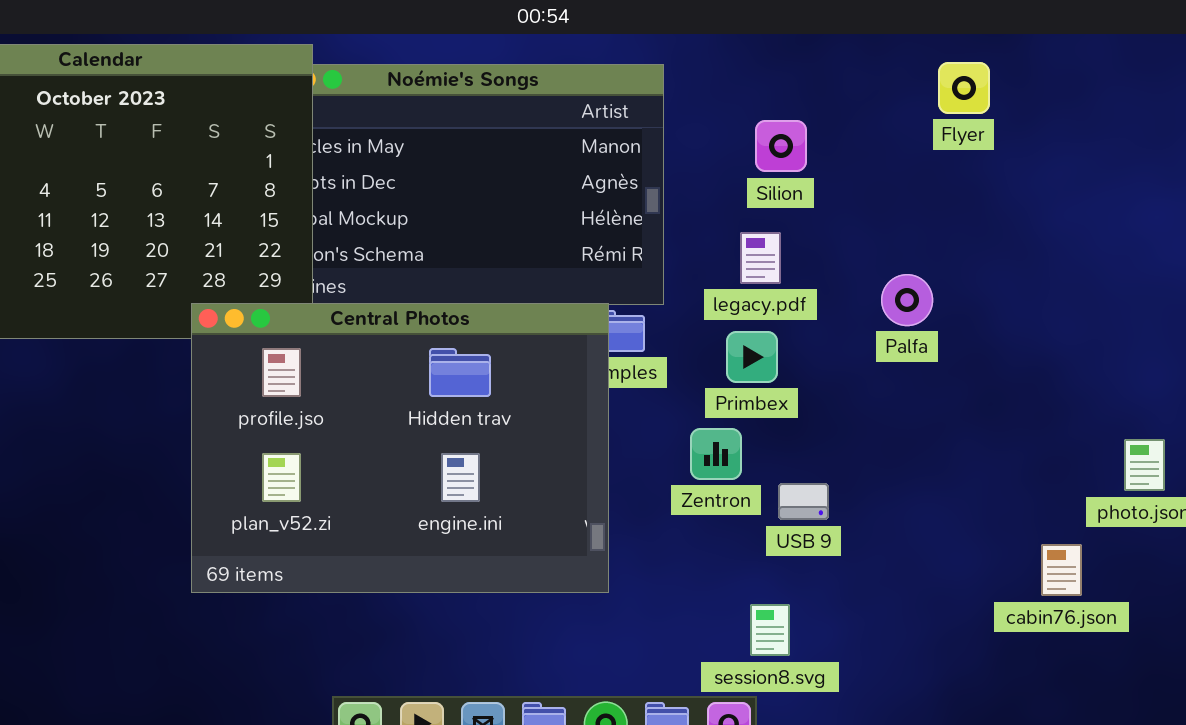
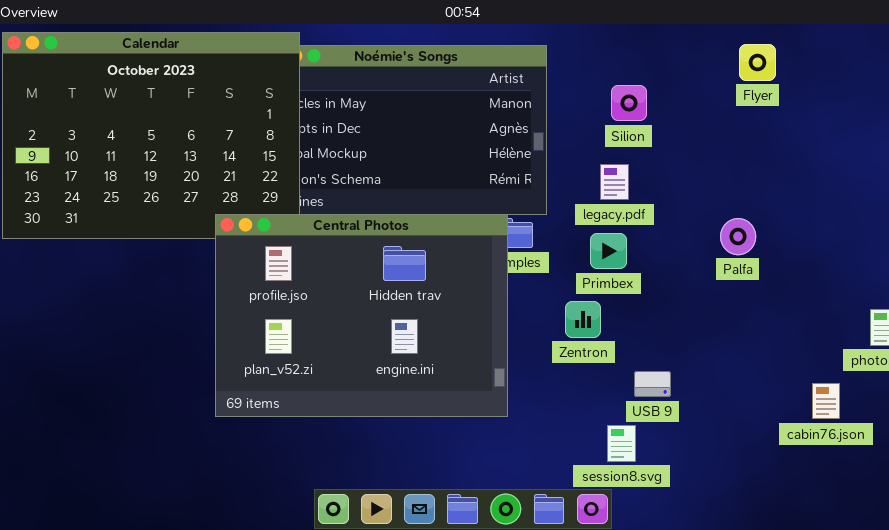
Palfa: [881,274,933,326] -> [720,218,756,255], moved
USB 9: [778,483,829,520] -> [634,371,671,397], moved

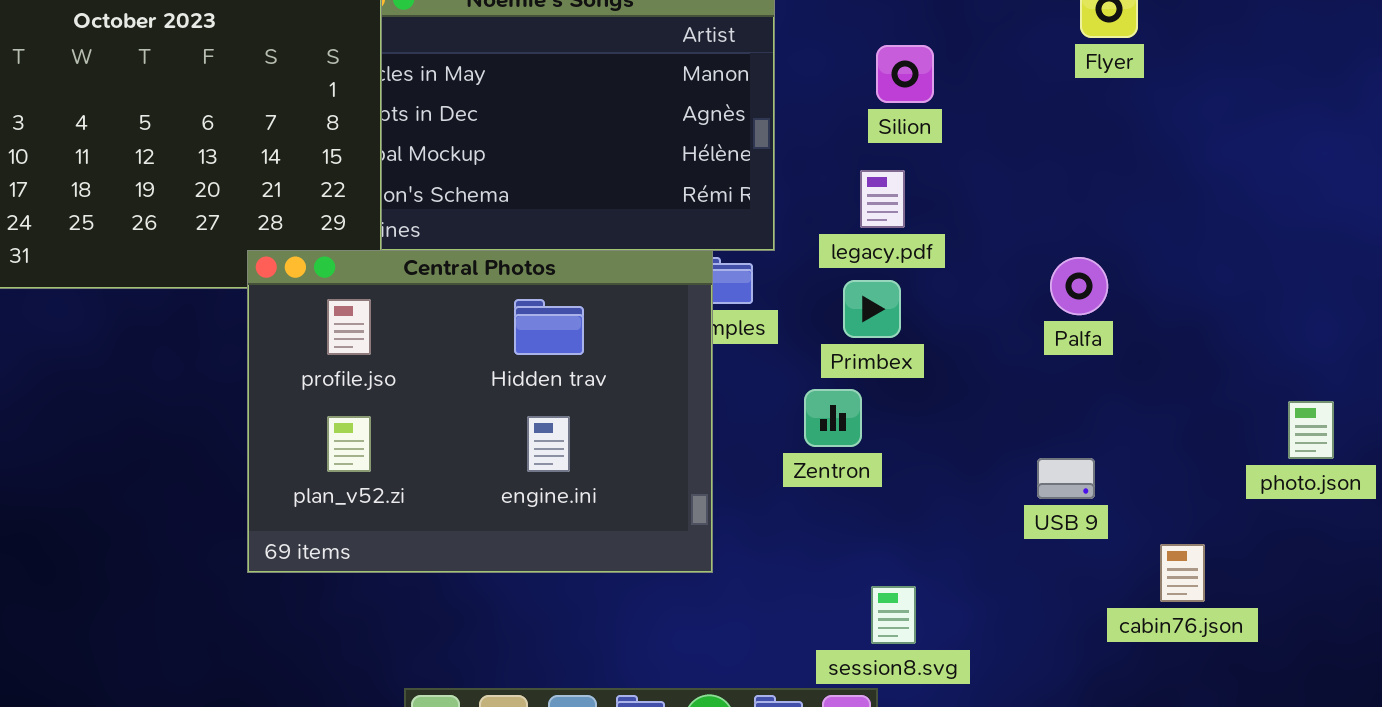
USB 9: [634,371,671,397] -> [1037,458,1095,499], moved
cabin76.json: [812,383,840,419] -> [1160,544,1205,602], moved

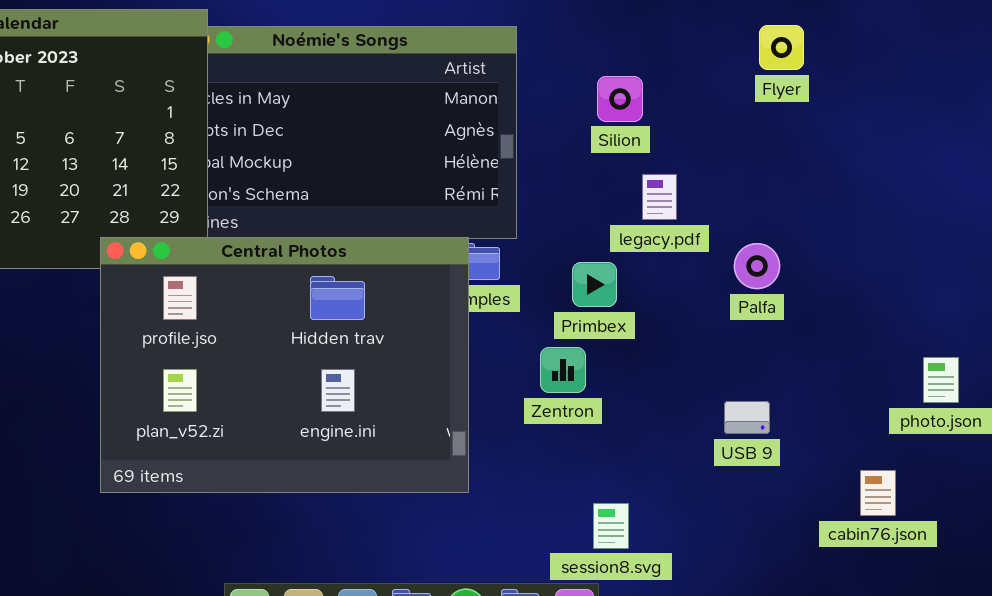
legacy.pdf: [860,170,905,228] -> [642,174,677,220], moved
cabin76.json: [1160,544,1205,602] -> [860,470,896,516], moved

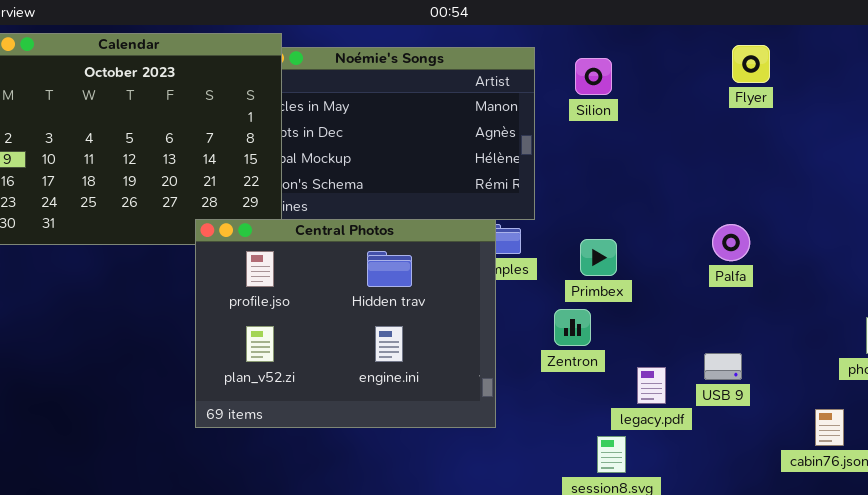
Silion: [597,76,643,122] -> [575,58,612,95], moved
legacy.pdf: [642,174,677,220] -> [637,367,666,404], moved

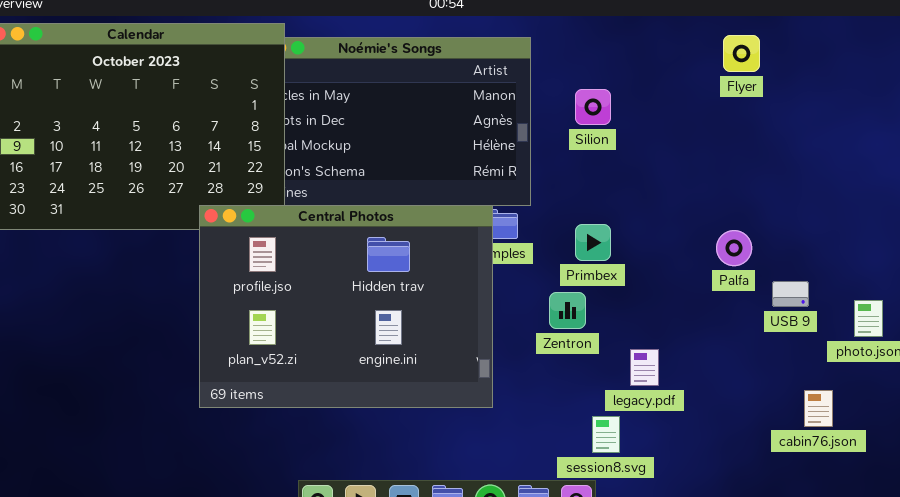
Silion: [575,58,612,95] -> [575,89,611,125], moved
Palfa: [712,224,750,261] -> [716,230,752,266], moved
USB 9: [704,353,742,380] -> [772,281,809,307], moved

